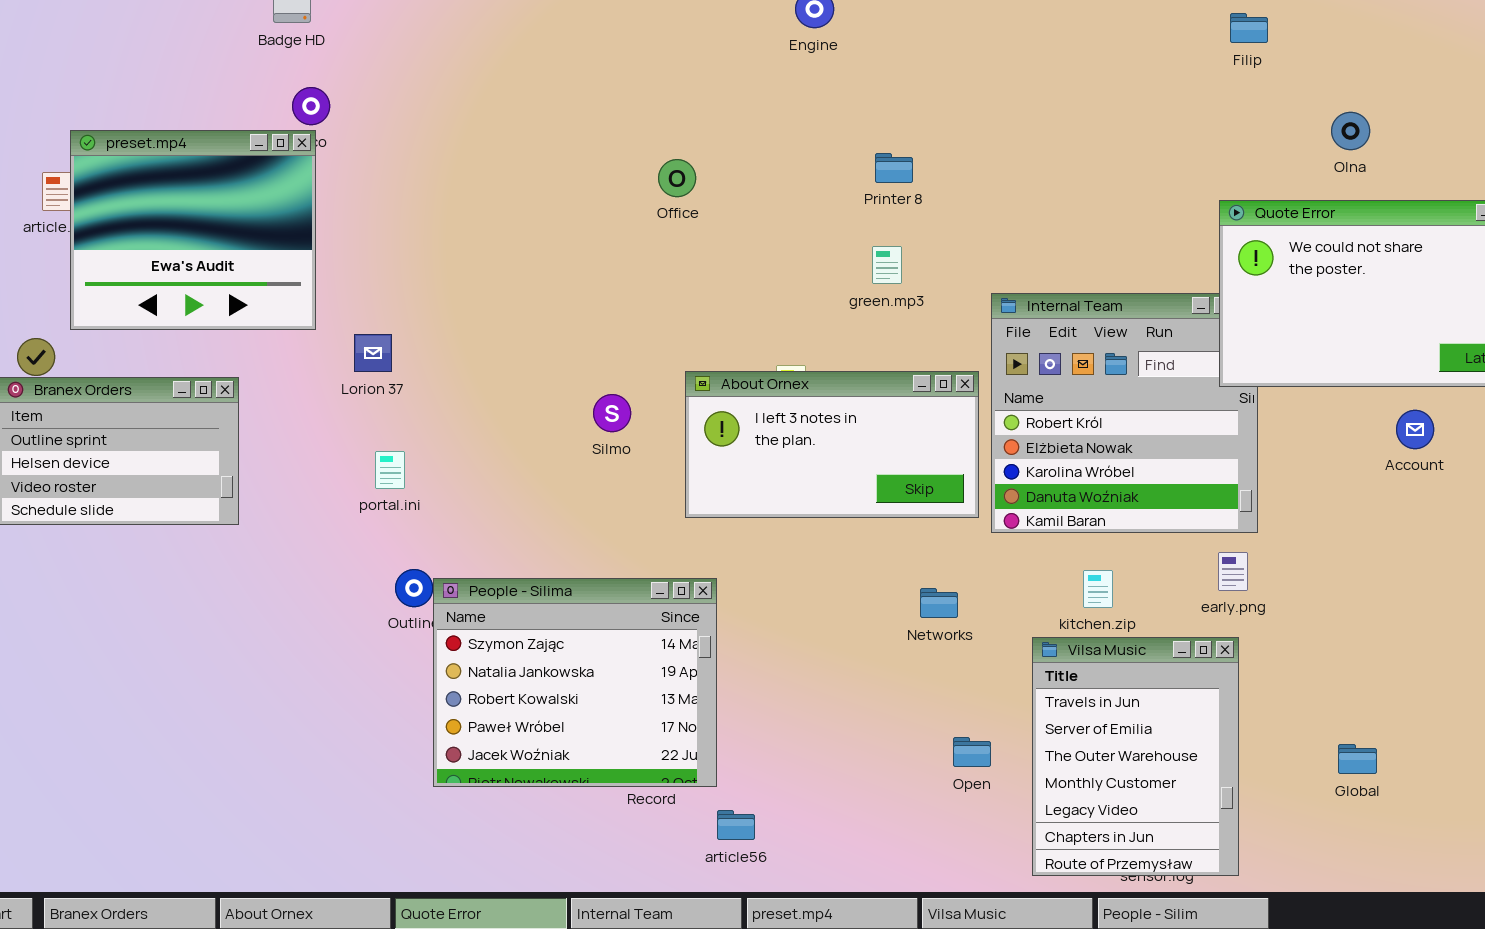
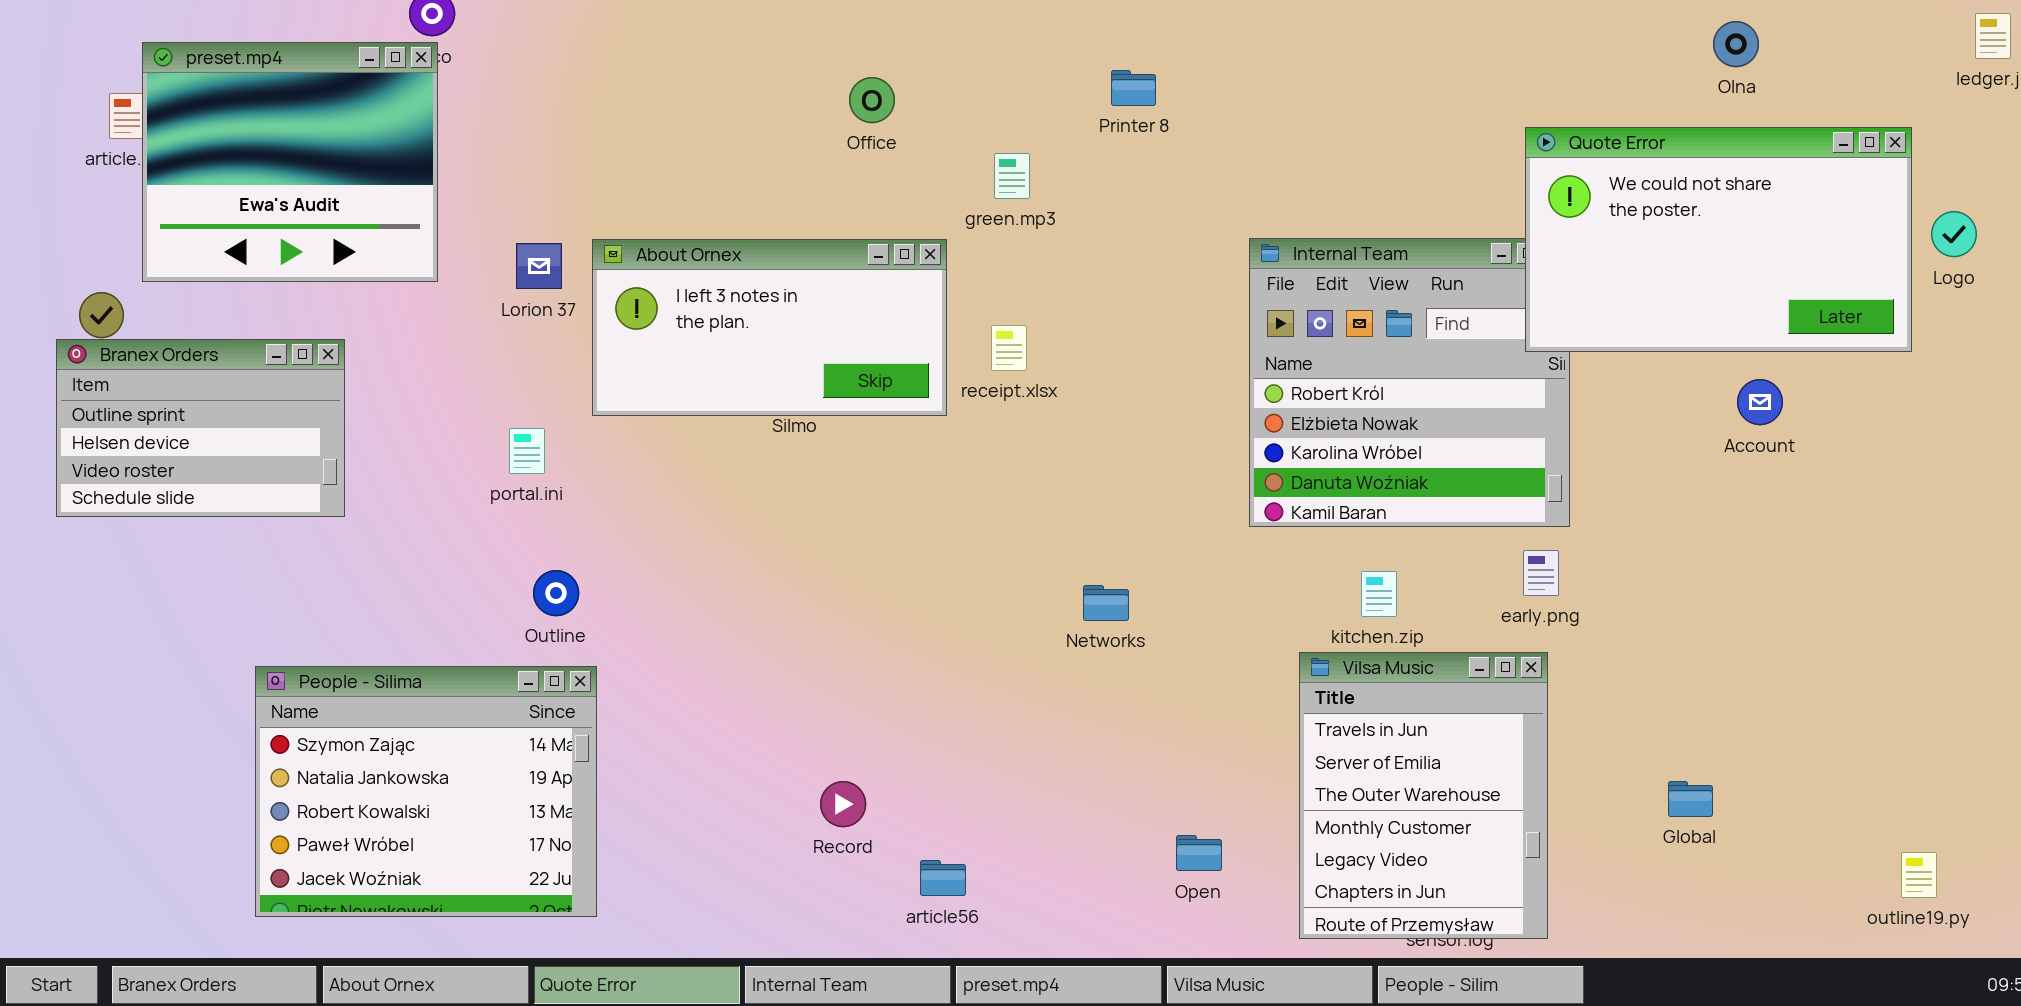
Olna: [1331,112,1370,150] -> [1713,21,1759,67], moved
green.mp3: [872,246,902,284] -> [994,153,1030,199], moved
Lorion 37: [354,334,392,372] -> [516,243,562,289], moved
About Ornex: [685,371,979,518] -> [592,239,947,416], moved
People - Silima: [433,578,717,787] -> [255,666,597,917], moved
Networks: [920,588,958,618] -> [1083,585,1129,621], moved
Open: [953,737,991,767] -> [1176,835,1222,871], moved

